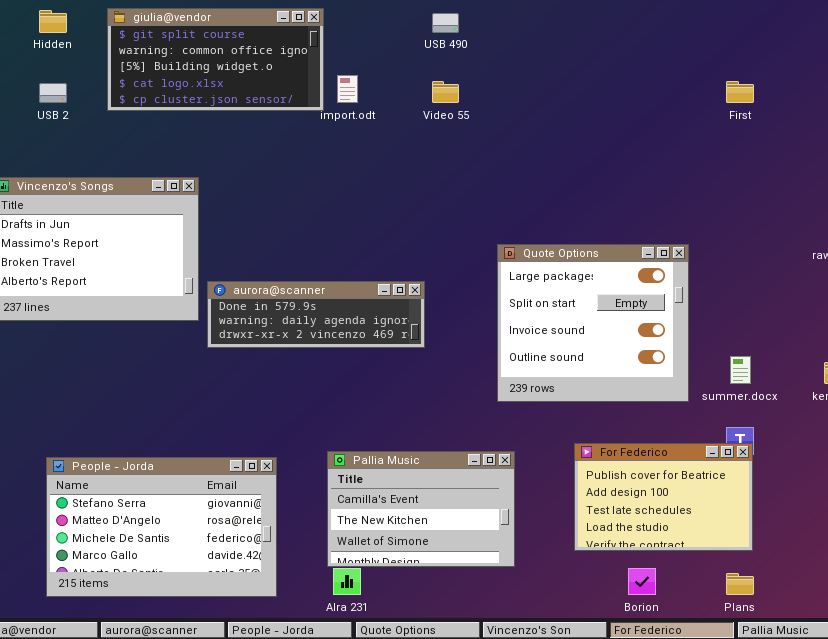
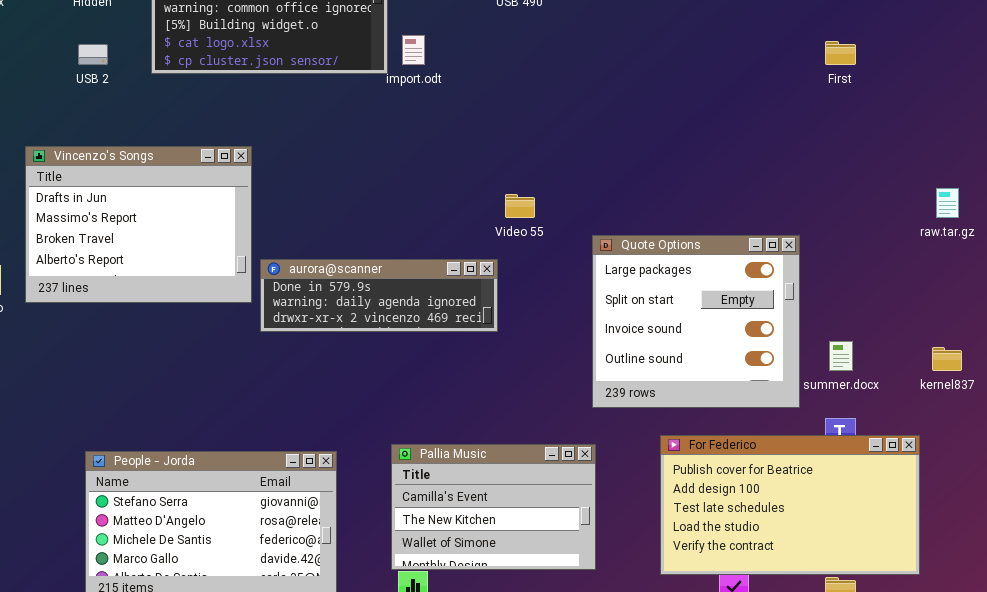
Video 55: [432,81,459,103] -> [505,194,535,218], moved
Quote Options: [497,244,689,402] -> [592,235,800,408], moved
For Federico: [574,443,753,551] -> [660,435,920,575], resized

